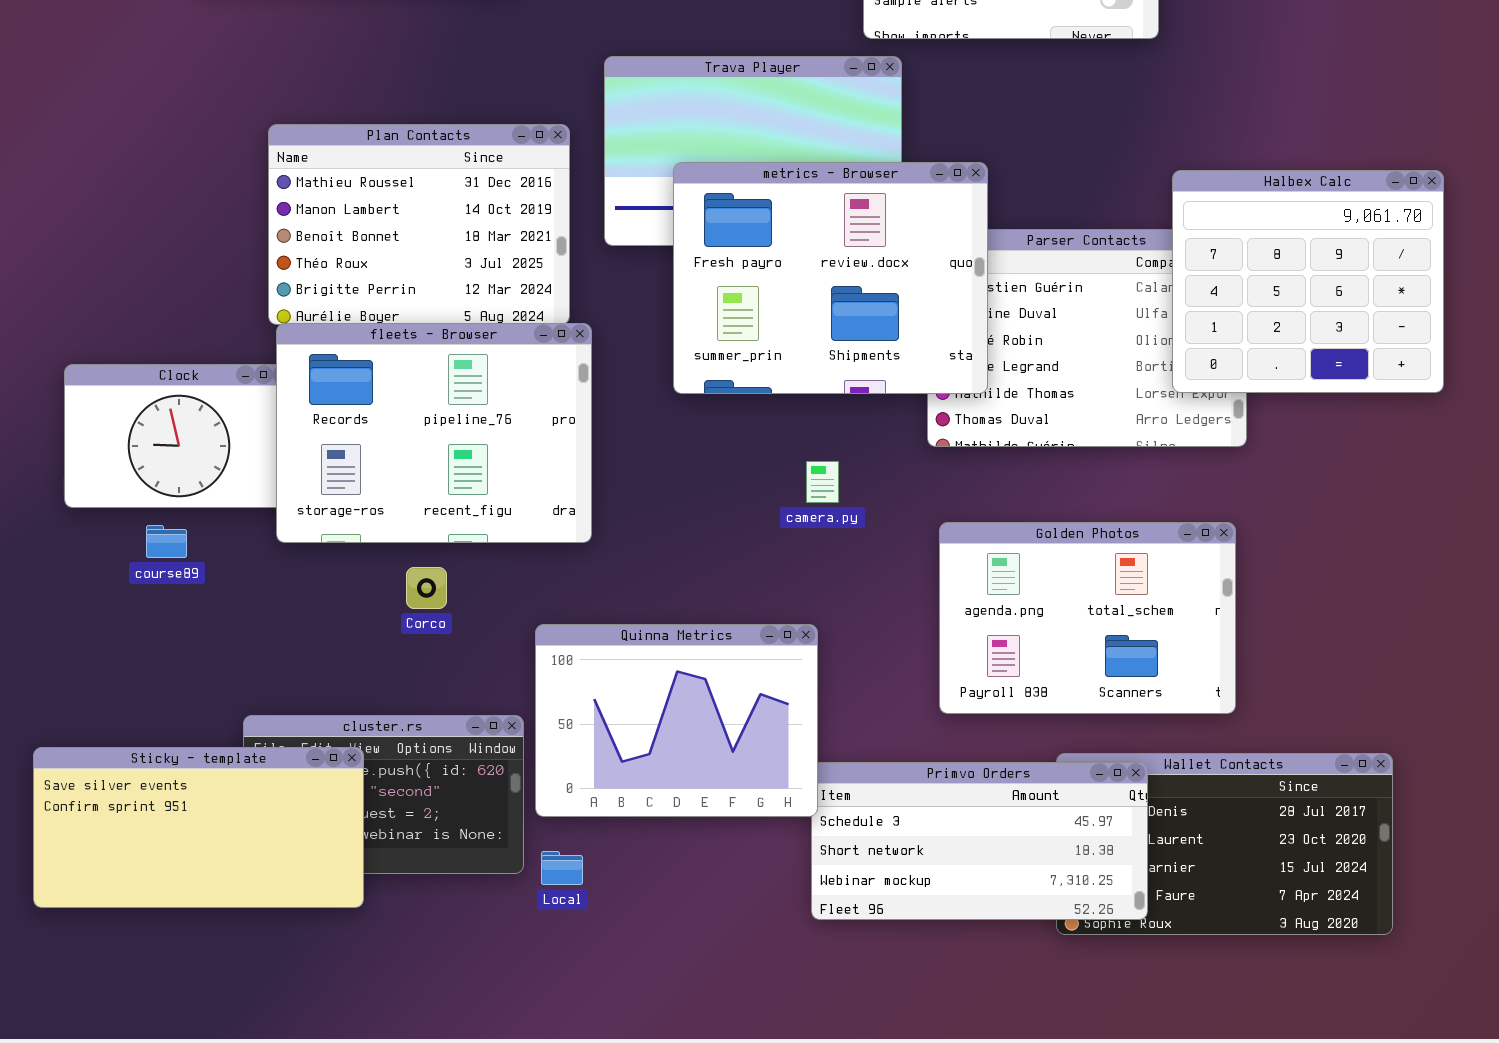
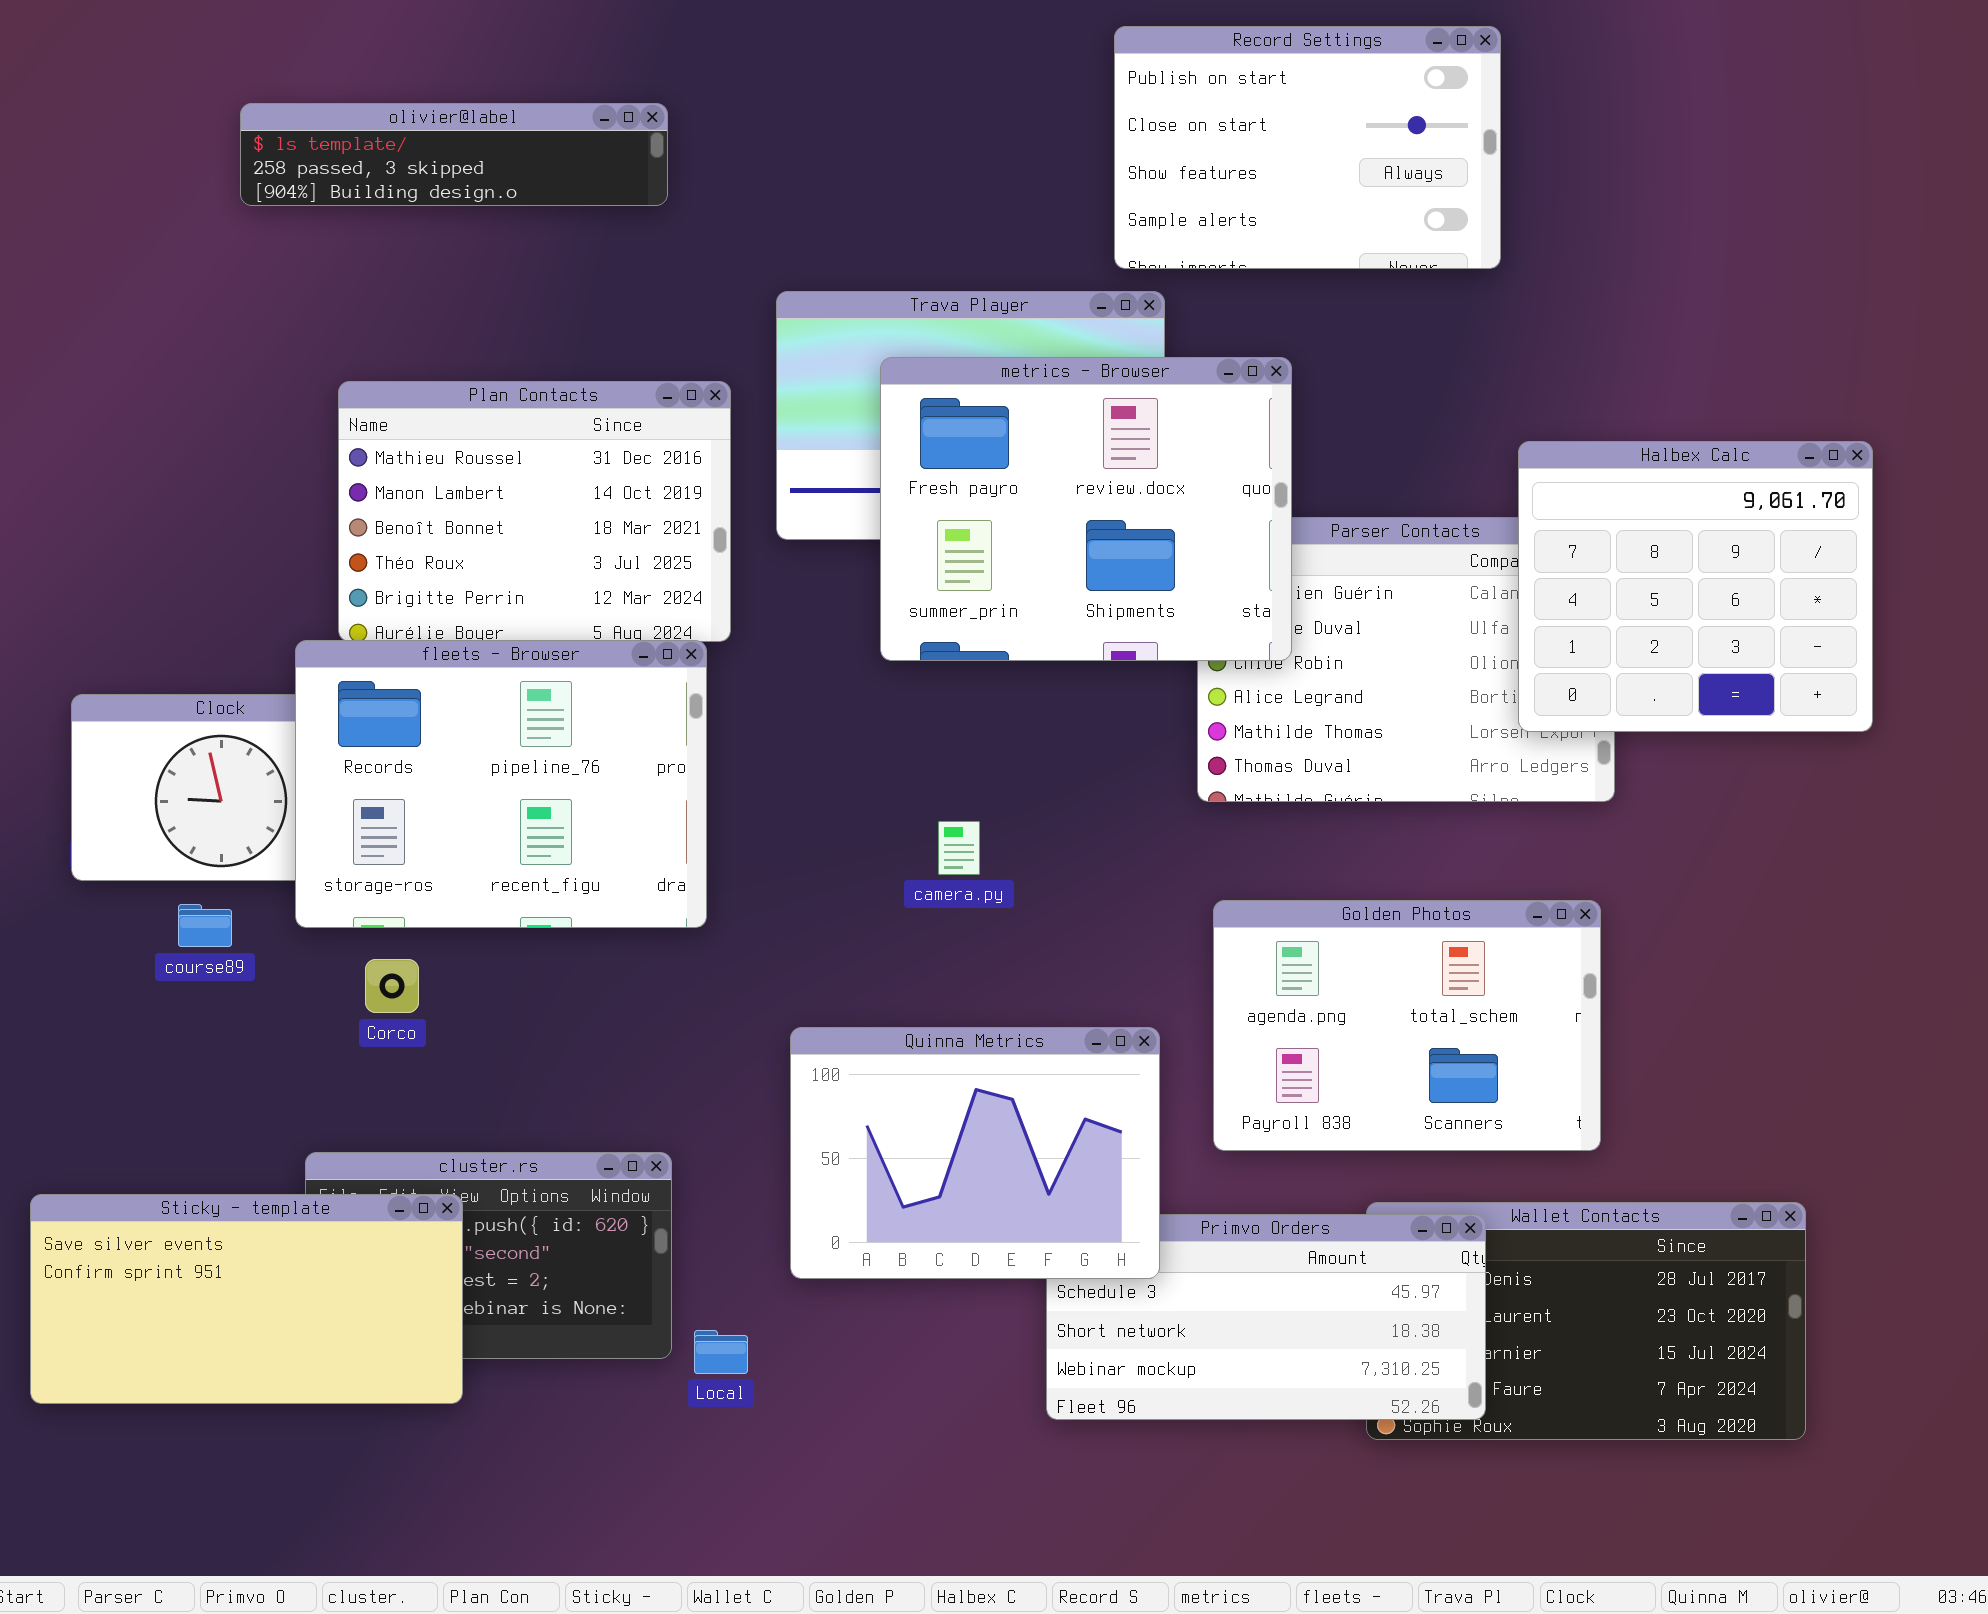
metrics - Browser: [673,162,988,394] -> [880,357,1292,661], moved
fleets - Browser: [276,323,592,543] -> [295,640,707,928], moved
camera.py: [806,461,839,503] -> [938,821,980,875], moved
Corco: [406,567,447,609] -> [365,959,419,1013], moved
Quinna Metrics: [535,624,818,817] -> [790,1027,1160,1279], moved

